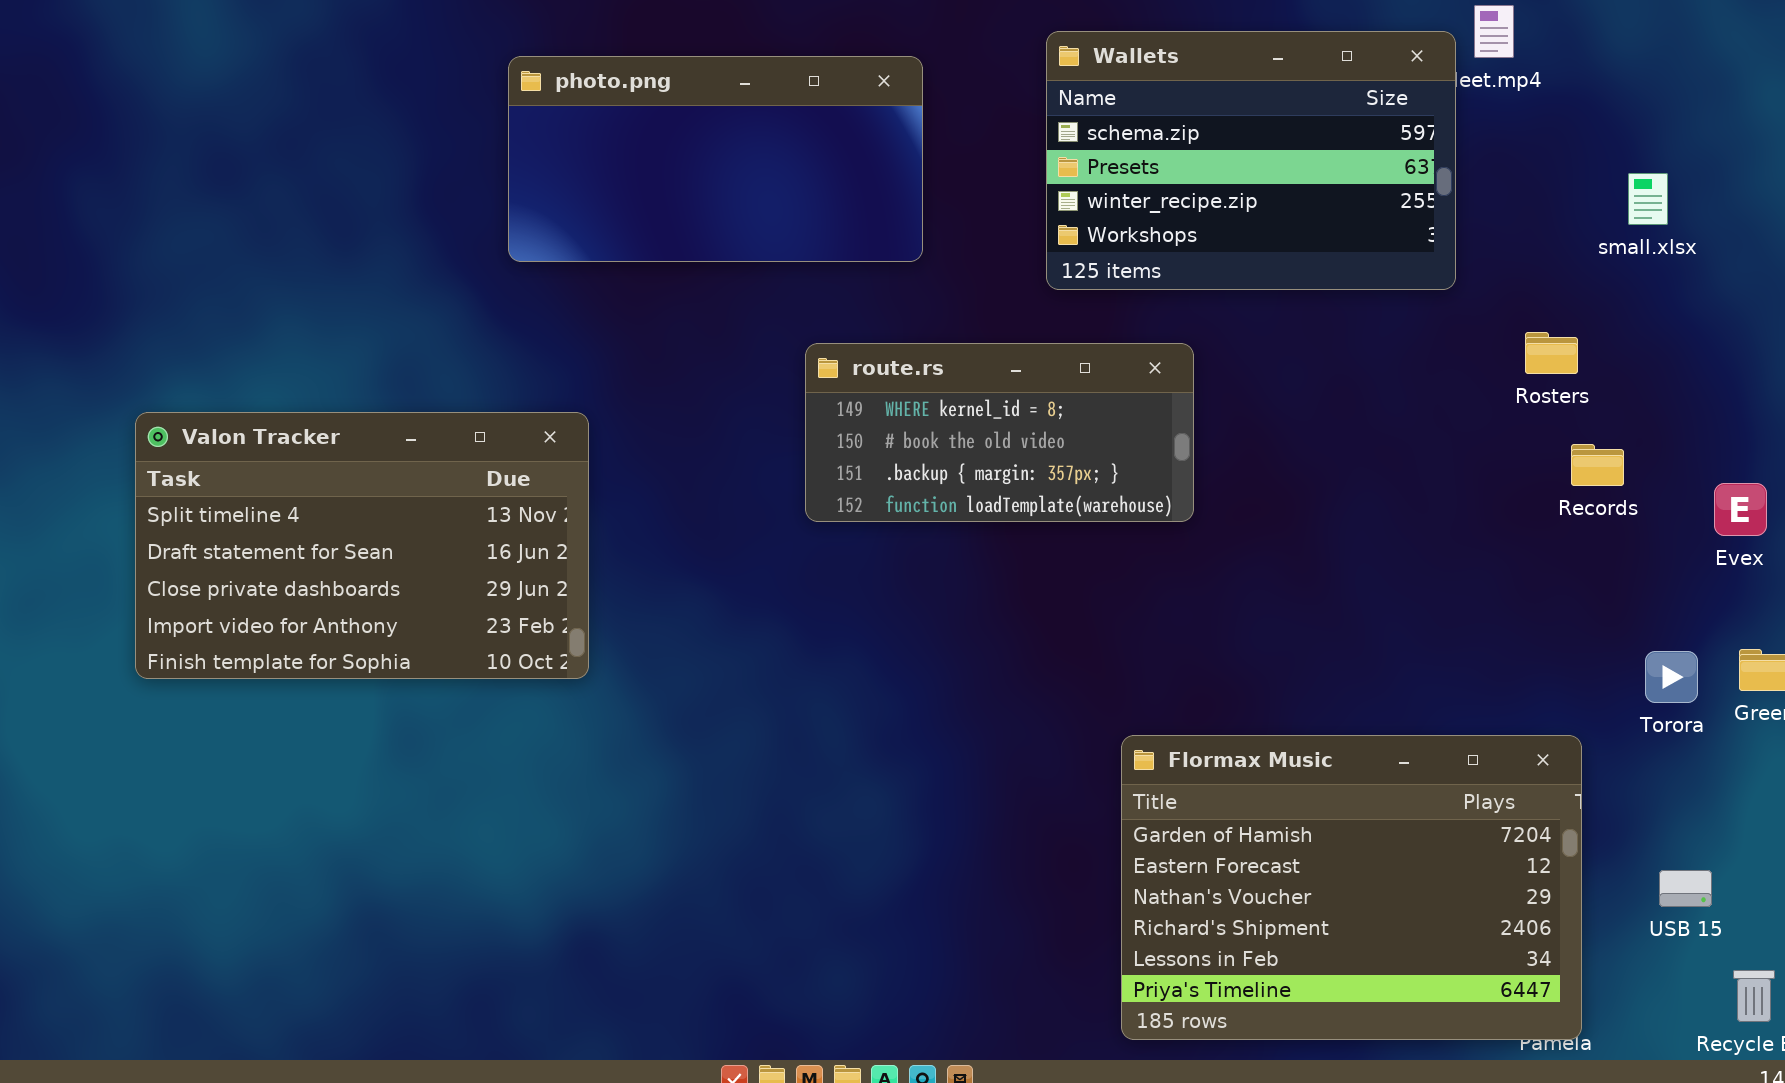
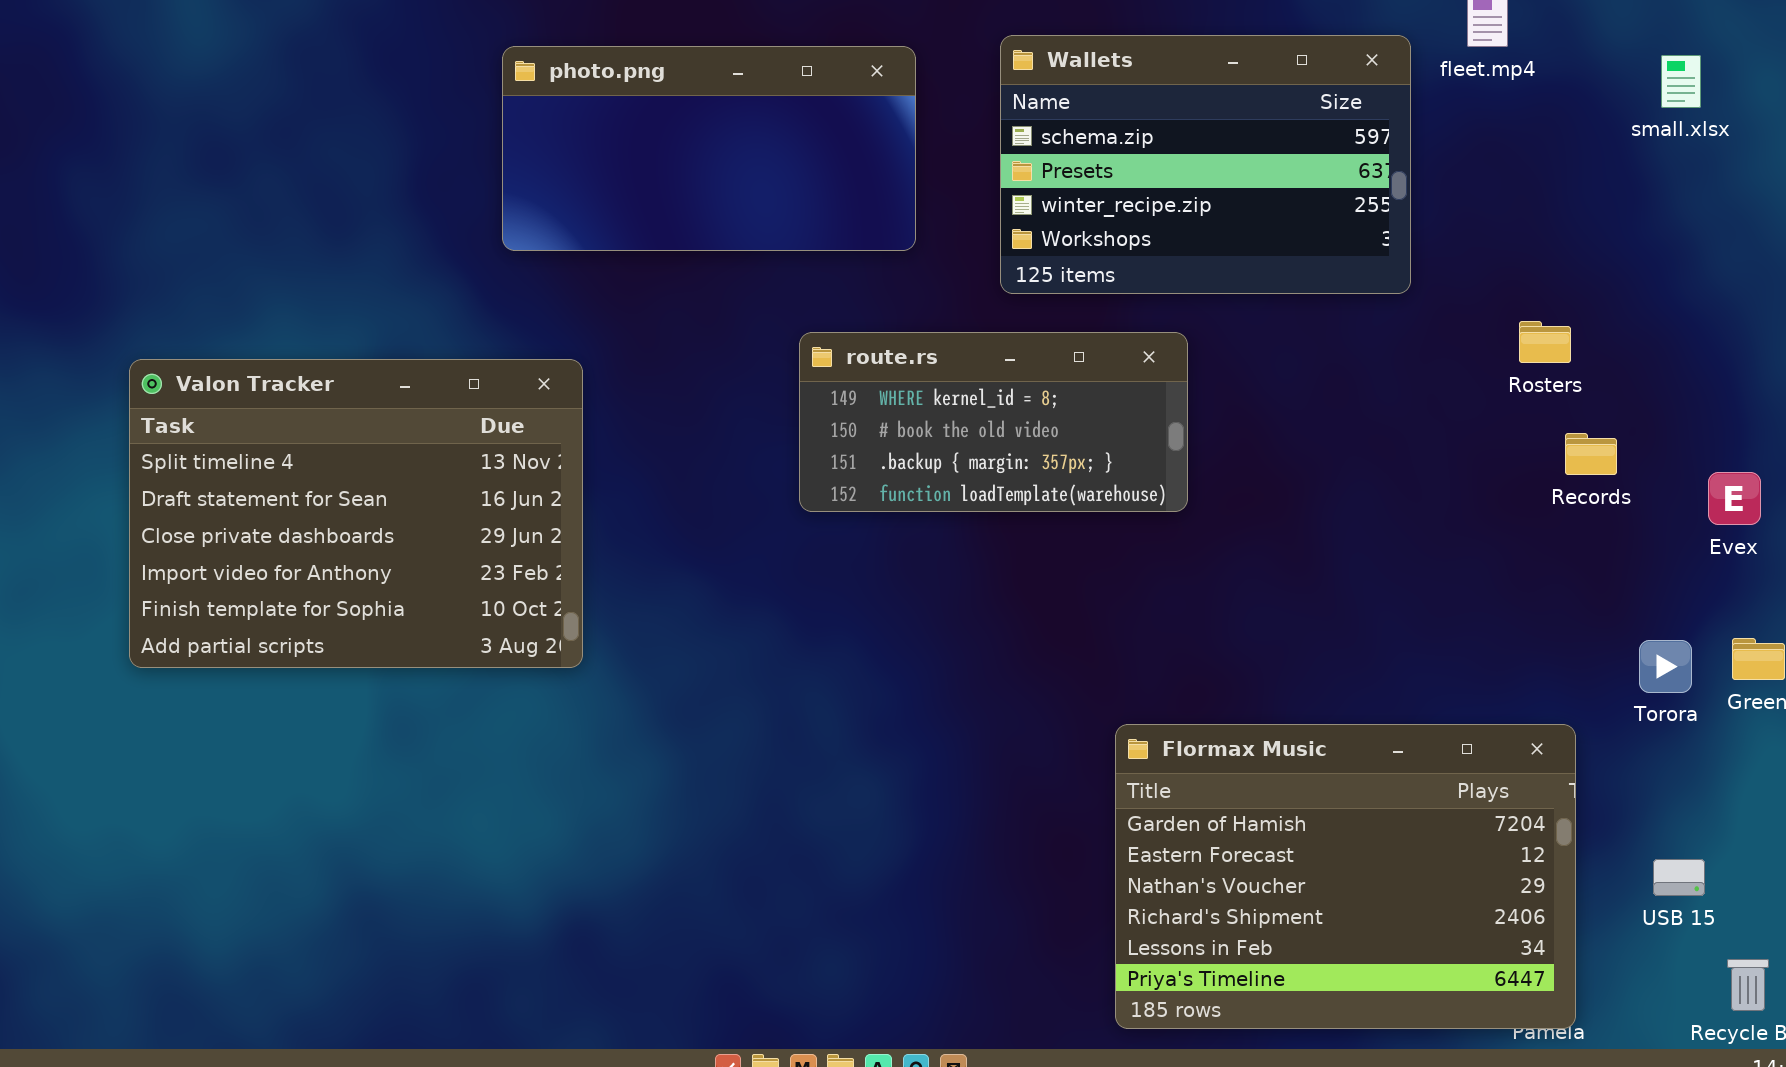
Wallets: [1046,31,1456,290] -> [1000,35,1411,294], moved
small.xlsx: [1628,173,1668,225] -> [1661,55,1701,108], moved
Valon Tracker: [135,412,589,679] -> [129,359,583,668], resized

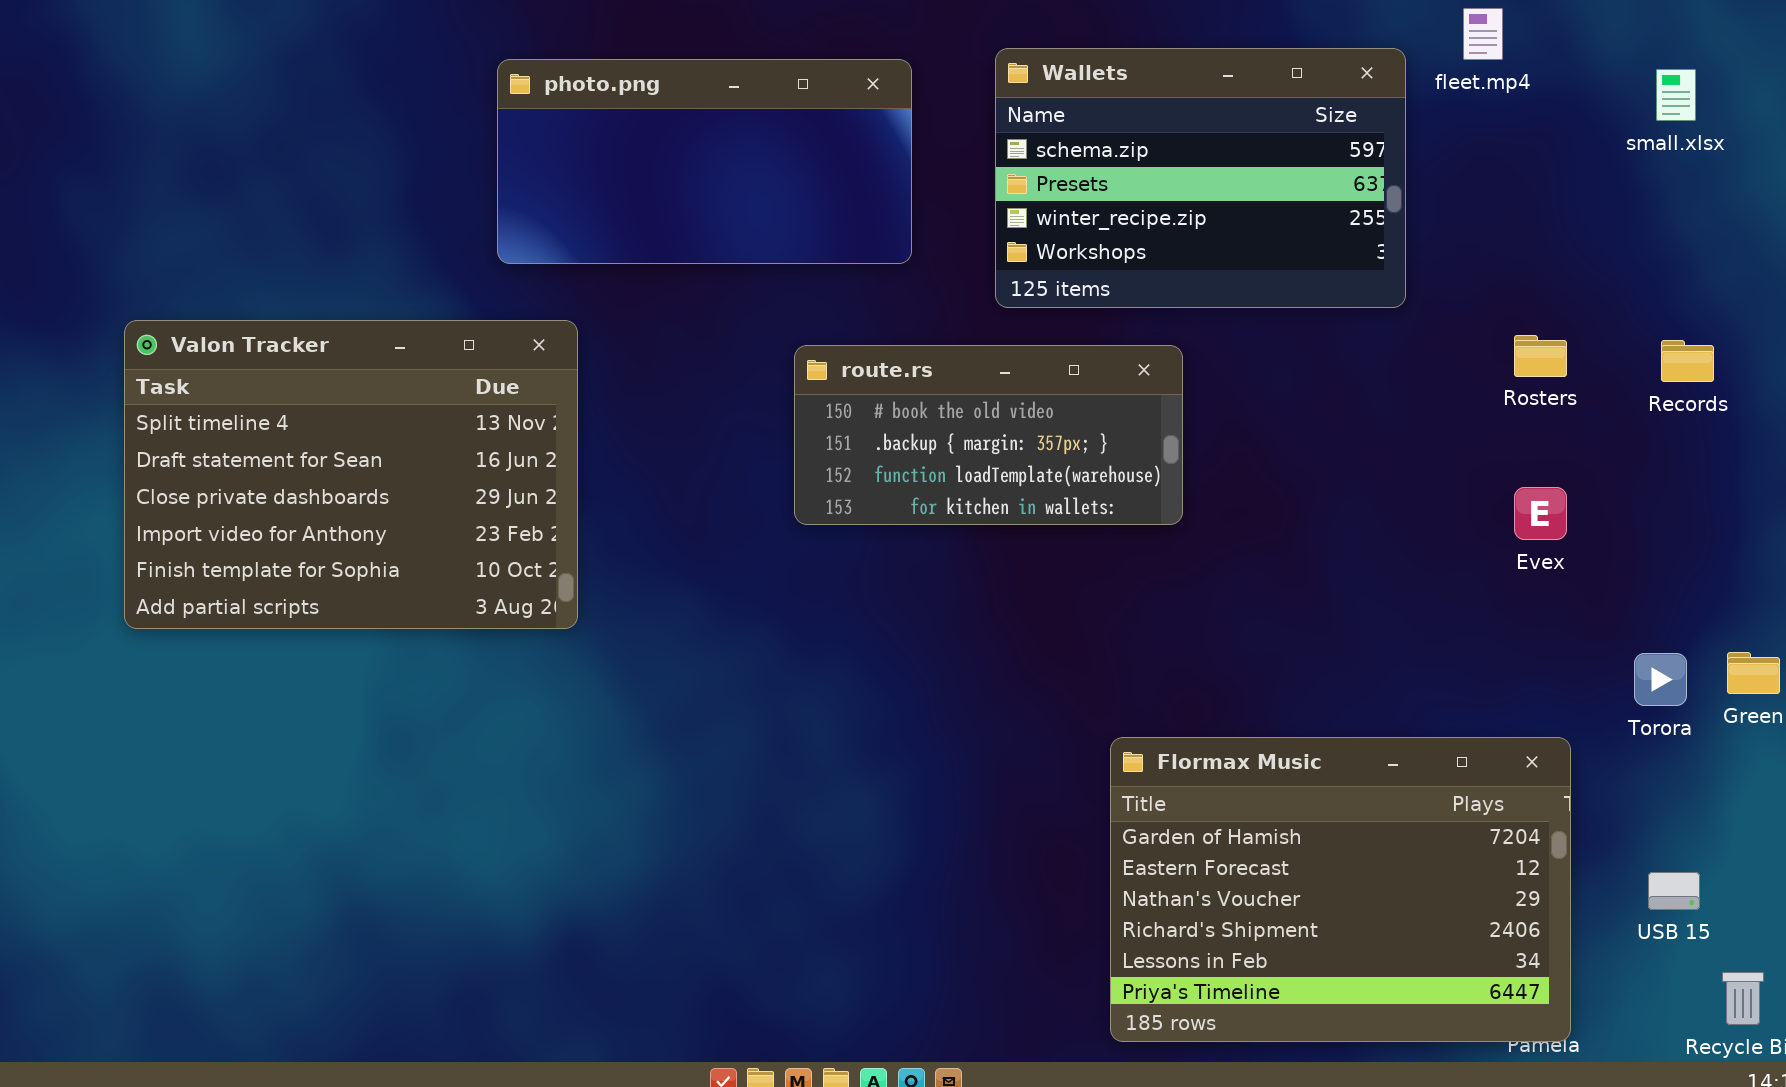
route.rs: [799,332,1188,512] -> [794,345,1183,525], scrolled down 1 row
Valon Tracker: [129,359,583,668] -> [124,320,578,629], moved
Records: [1565,433,1617,475] -> [1661,340,1714,382], moved
Evex: [1708,472,1761,525] -> [1514,487,1567,540], moved

